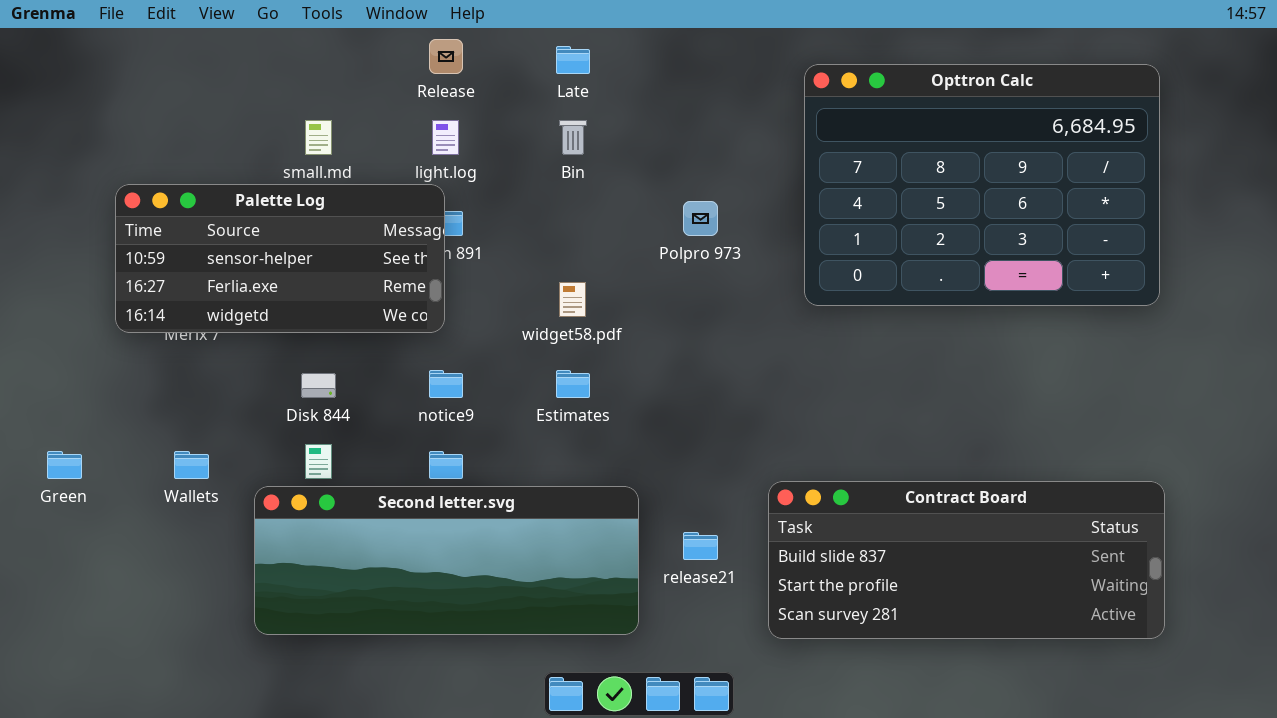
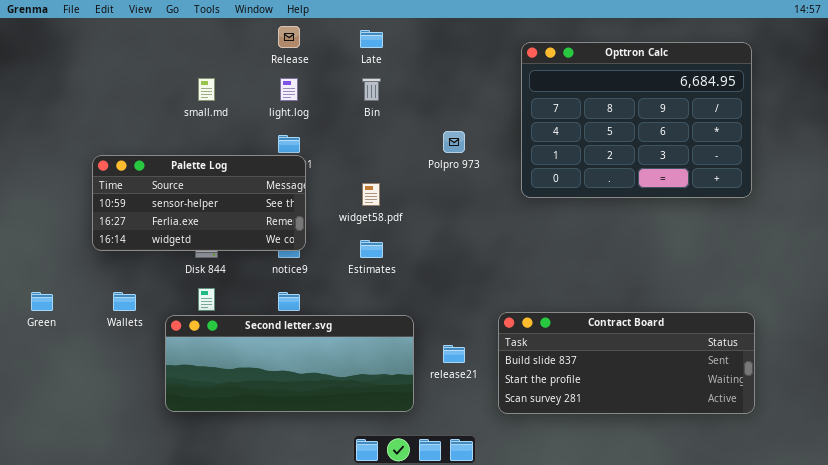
Palette Log: [115,184,445,333] -> [92,155,306,251], moved

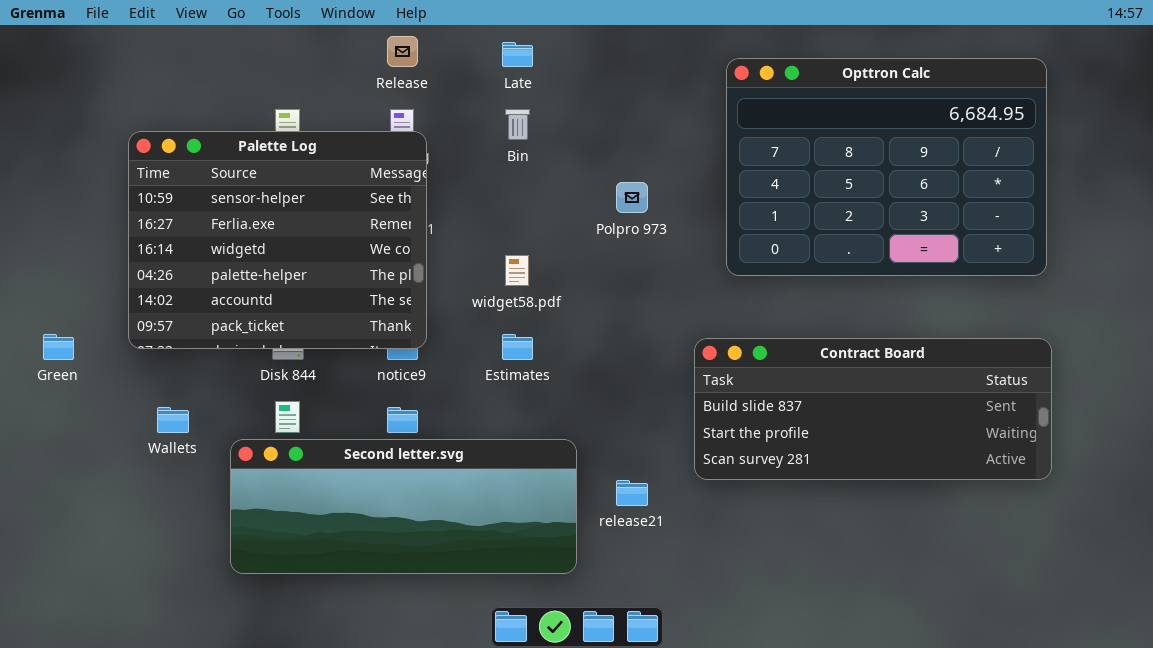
Palette Log: [92,155,306,251] -> [128,131,427,349], resized
Green: [31,292,53,311] -> [43,334,74,360], moved
Contract Board: [498,312,755,414] -> [694,338,1052,480], moved

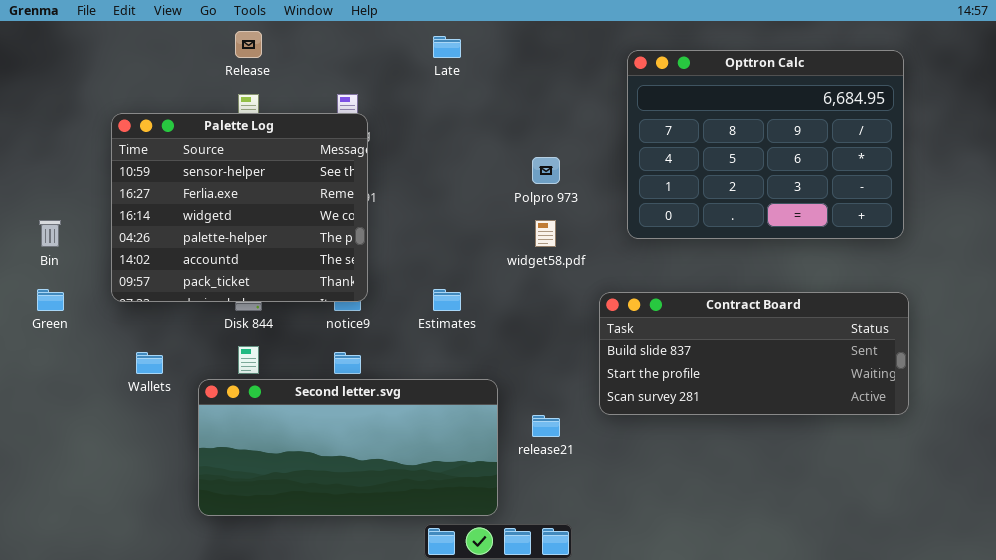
Release: [387,36,418,67] -> [235,31,262,58], moved
Bin: [505,109,530,140] -> [39,220,61,247], moved
widget58.pdf: [505,255,529,286] -> [535,220,556,247], moved
Second letter.svg: [230,439,577,574] -> [198,379,498,516], resized

